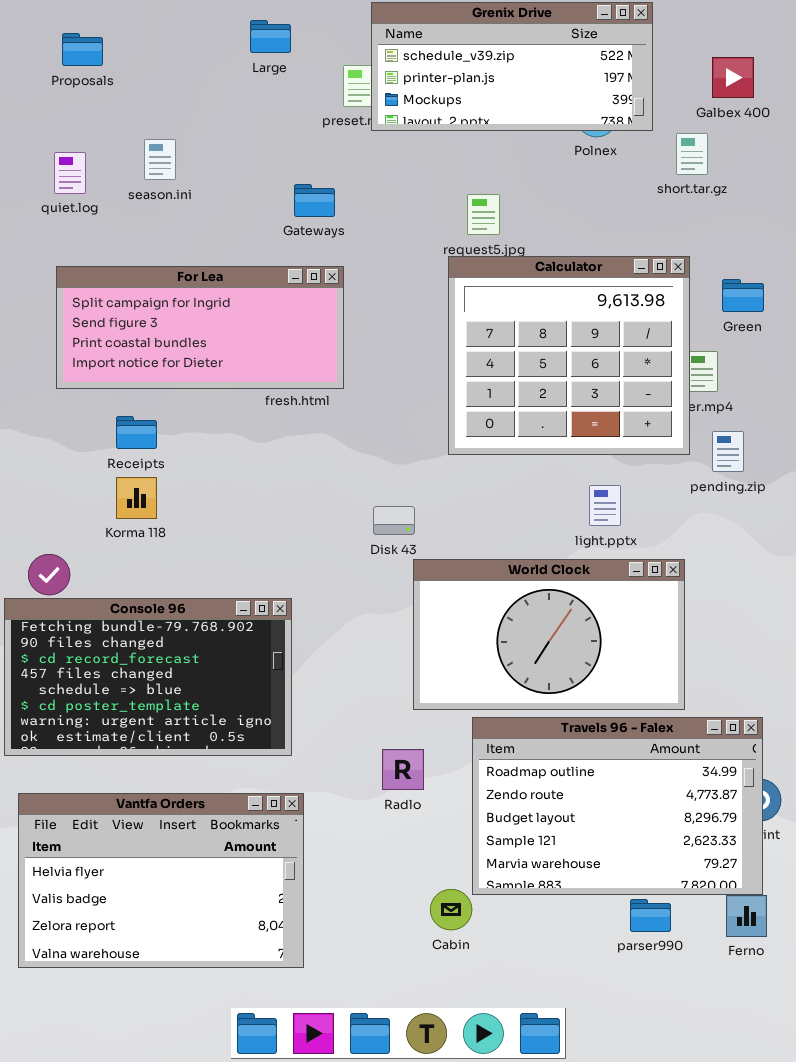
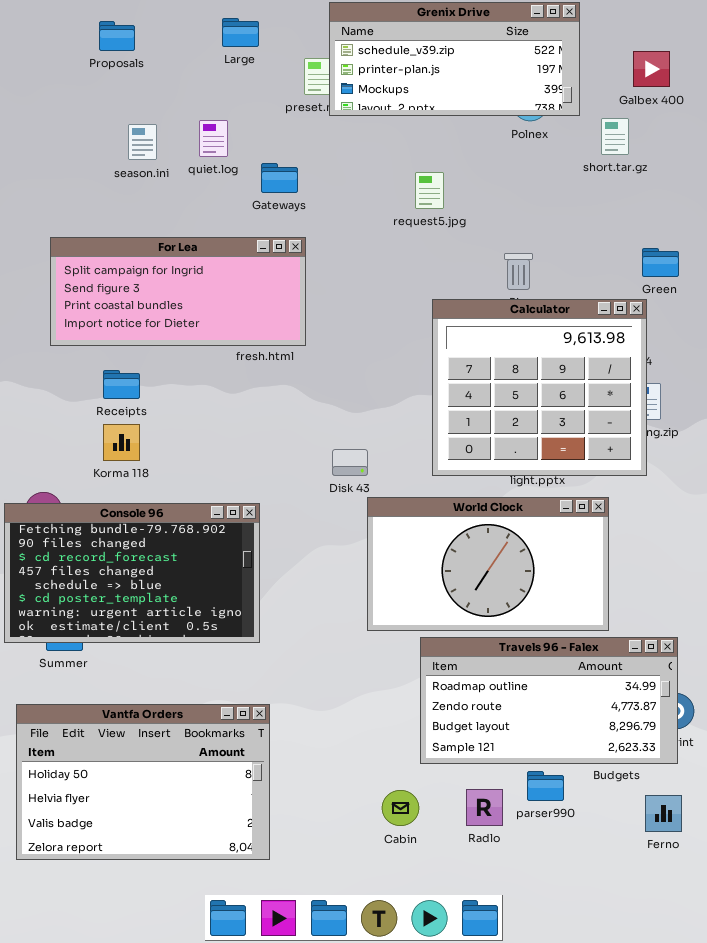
Proposals: [62,33,103,66] -> [99,21,135,51], moved
quiet.log: [54,152,86,194] -> [199,120,228,157], moved
Calculator: [448,256,690,455] -> [432,299,647,476], moved
Console 96: [4,598,292,756] -> [4,503,260,643], moved
Travels 96 - Falex: [472,717,763,895] -> [420,637,678,764], resized
Radlo: [382,749,424,790] -> [466,789,503,826], moved
Vantfa Orders: [18,793,304,968] -> [16,704,270,860], scrolled up 1 row
parser990: [630,899,671,932] -> [527,771,564,801], moved

